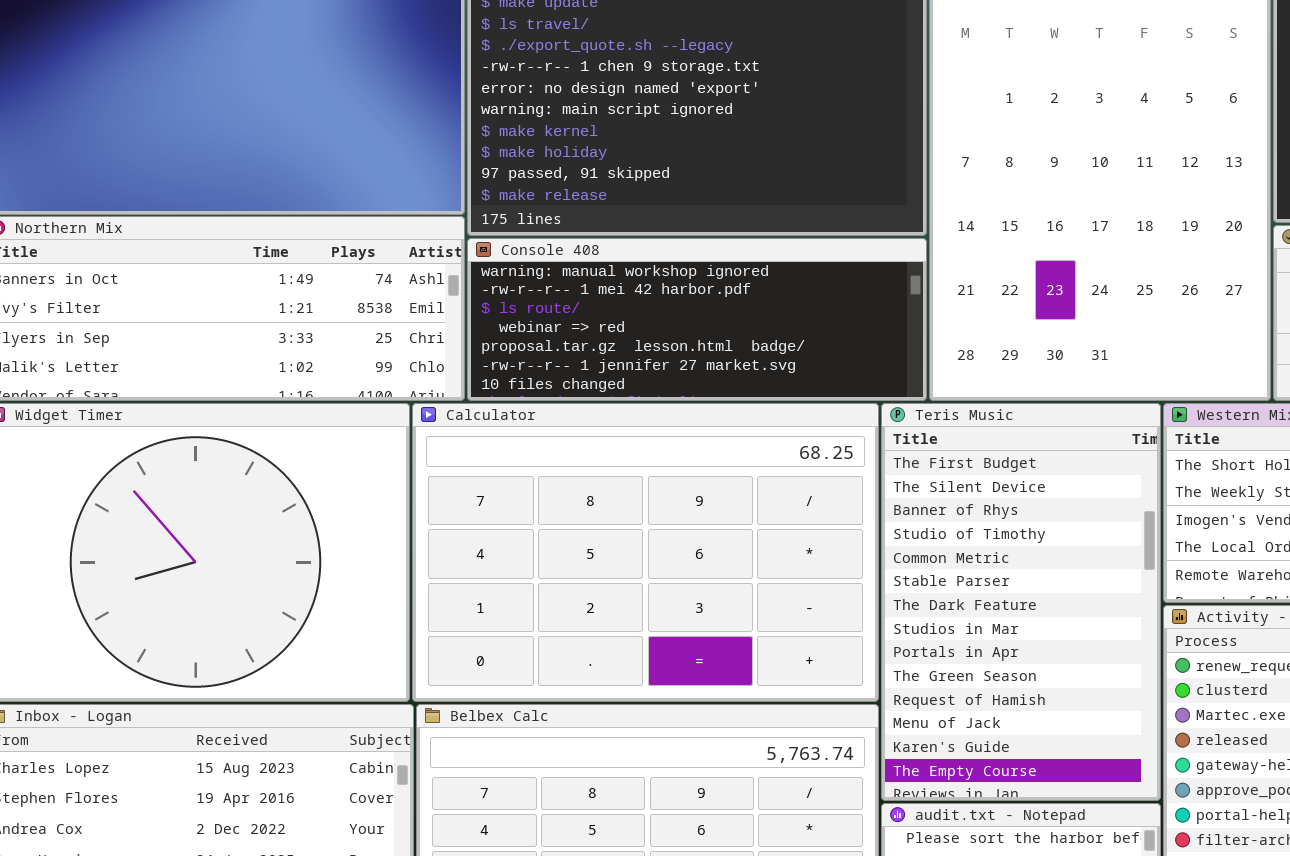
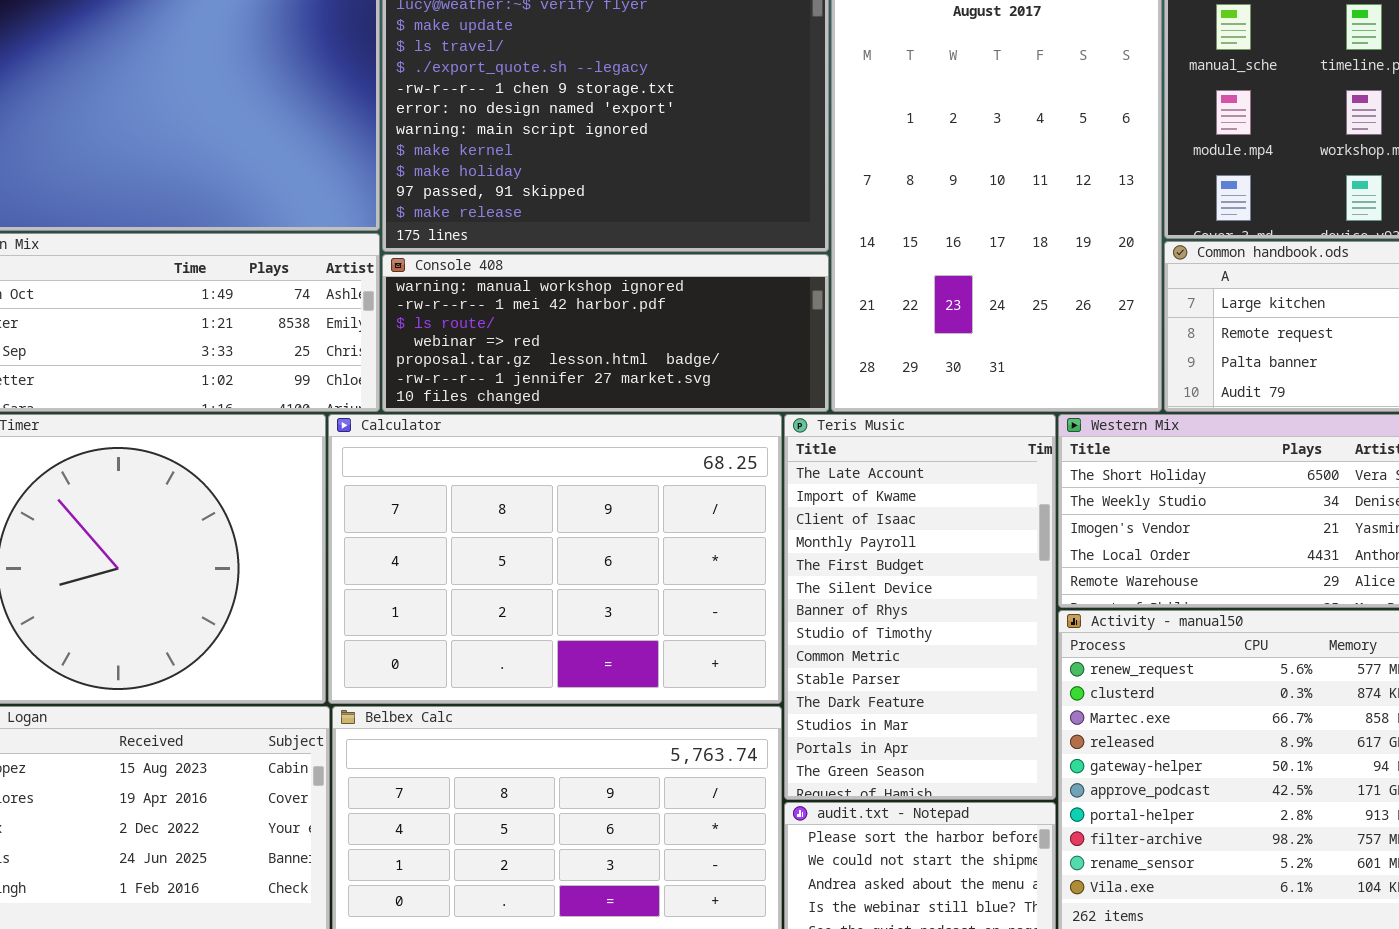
Teris Music: [881,403,1161,801] -> [784,414,1056,800], scrolled up 4 rows

